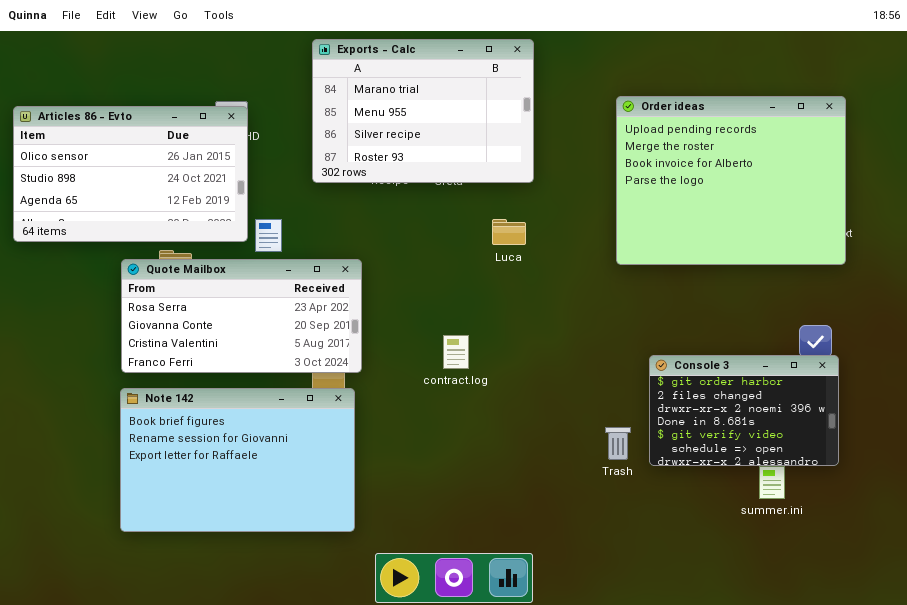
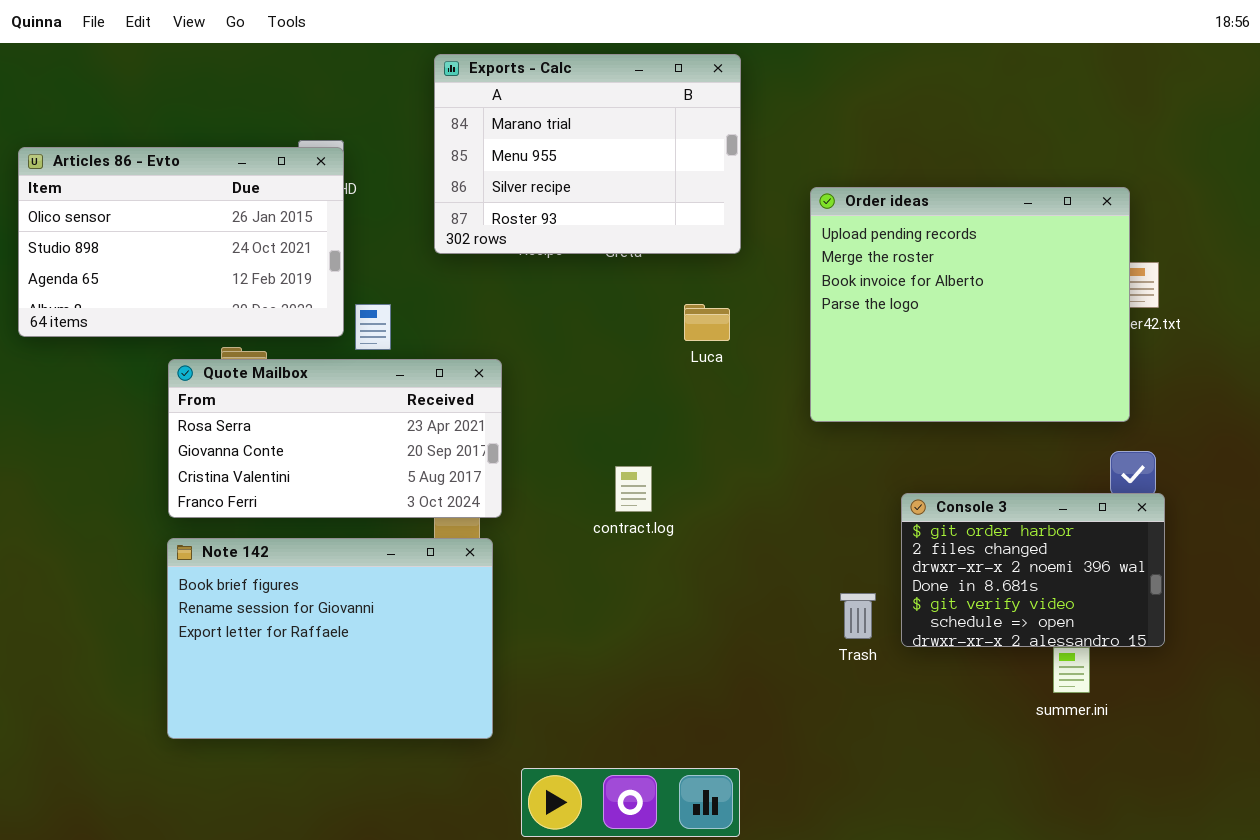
Order ideas: [616,96,846,265] -> [810,187,1130,422], moved

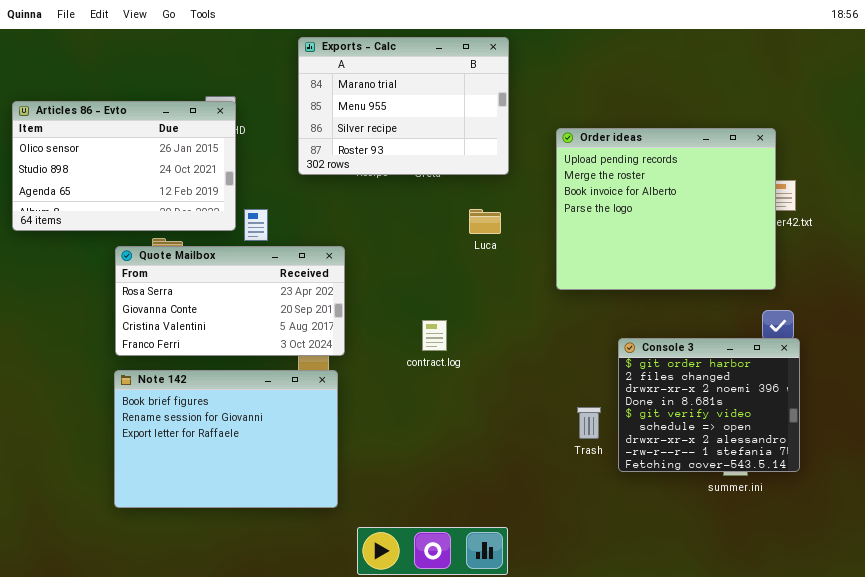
Console 3: [901,493,1165,647] -> [618,338,800,472], resized

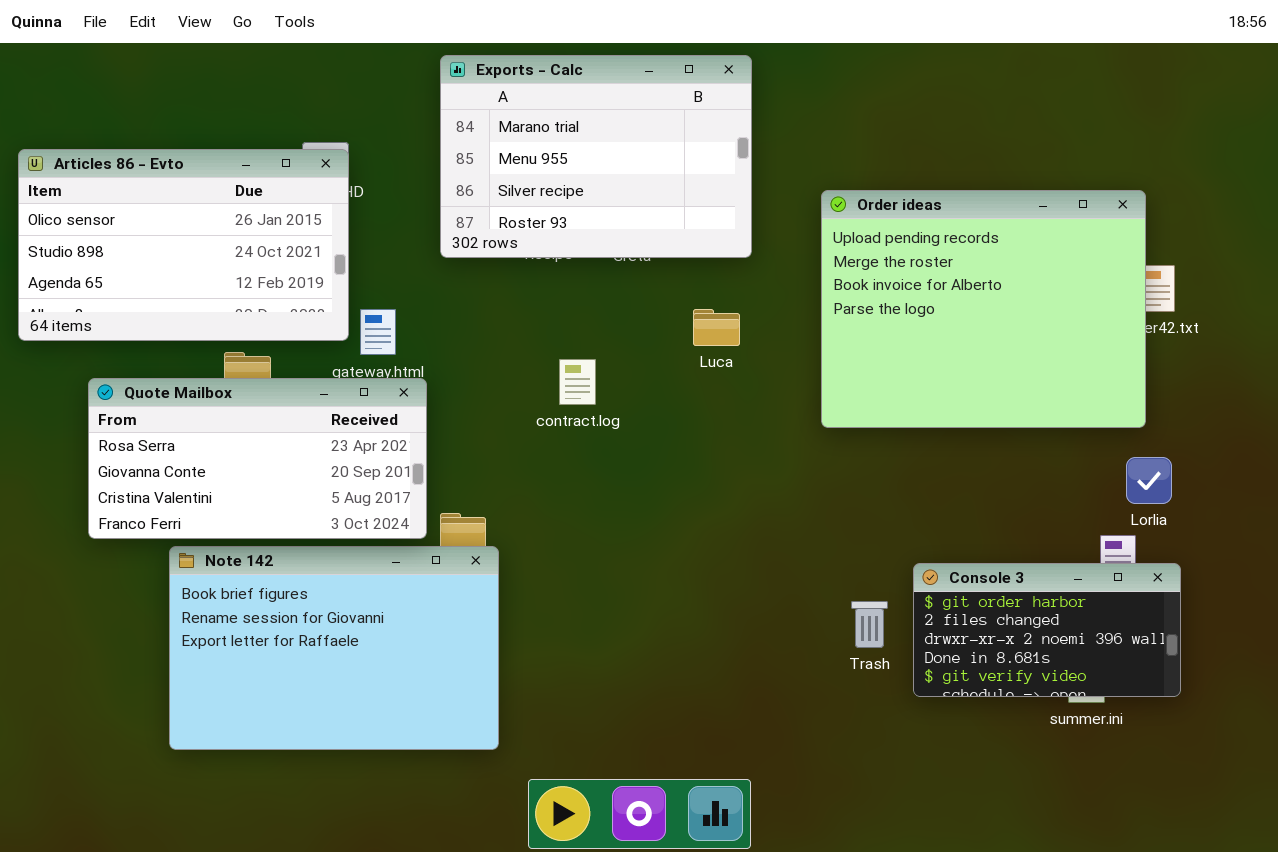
Quote Mailbox: [115,246,345,356] -> [88,378,427,539], moved
contract.log: [422,320,447,351] -> [559,359,596,405], moved
Console 3: [618,338,800,472] -> [913,563,1181,697], resized

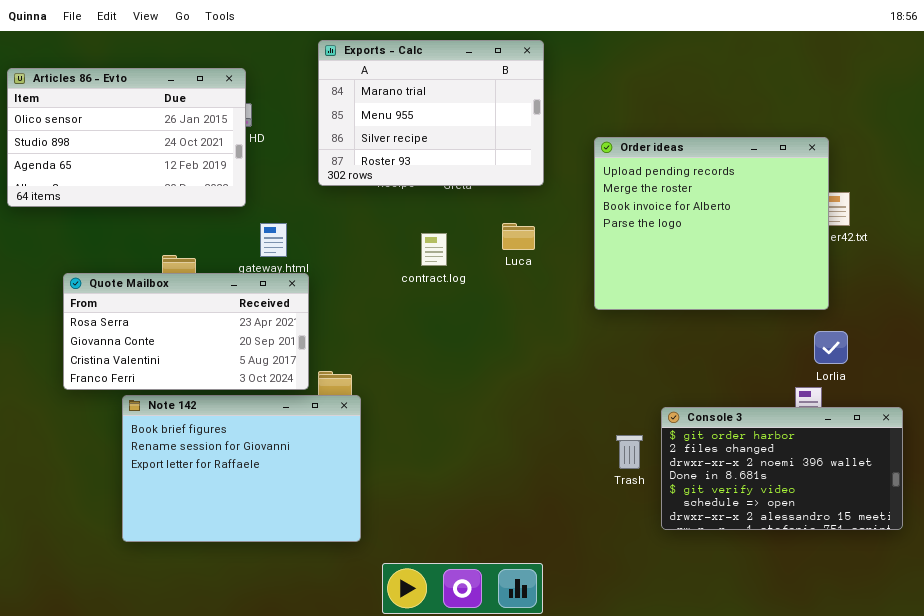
Articles 86 - Evto: [18,149,349,341] -> [7,68,246,207], moved
contract.log: [559,359,596,405] -> [421,233,447,266], moved
Console 3: [913,563,1181,697] -> [661,407,903,530], resized

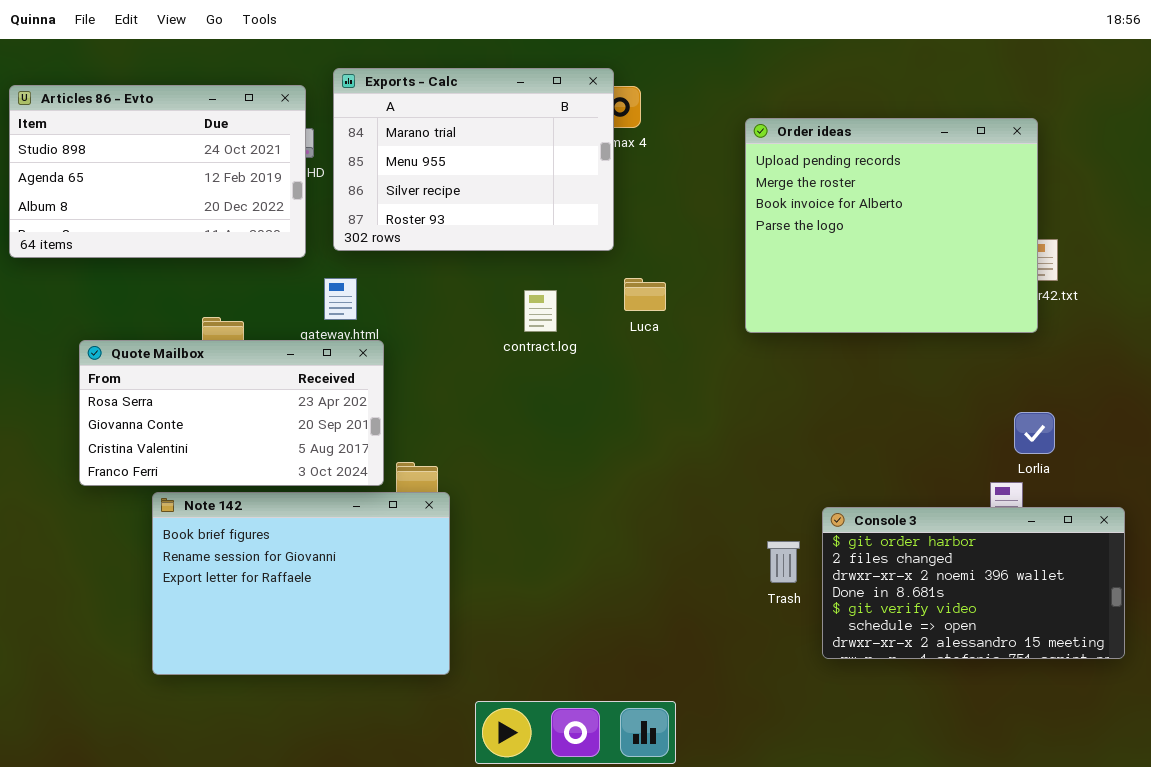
Exports - Calc: [318,40,544,186] -> [333,68,614,251], moved
Articles 86 - Evto: [7,68,246,207] -> [9,85,306,258], scrolled down 1 row
Order ideas: [594,137,829,310] -> [745,118,1038,333], moved

